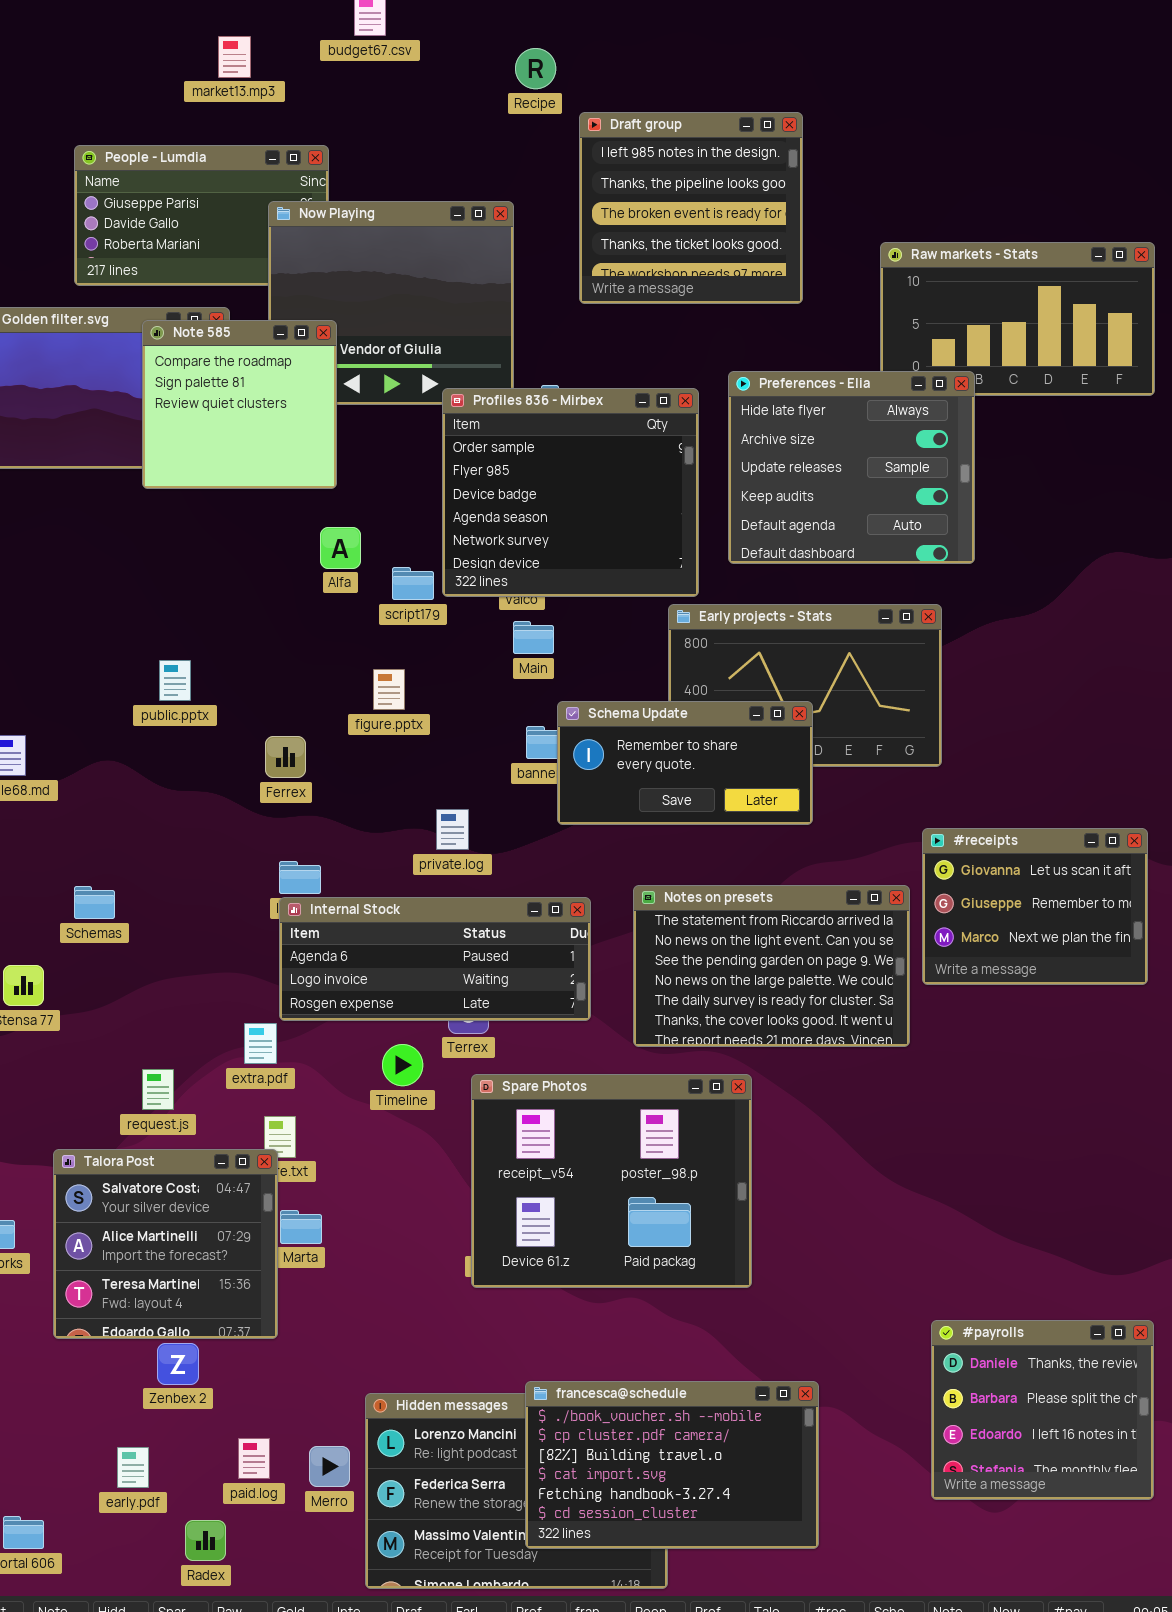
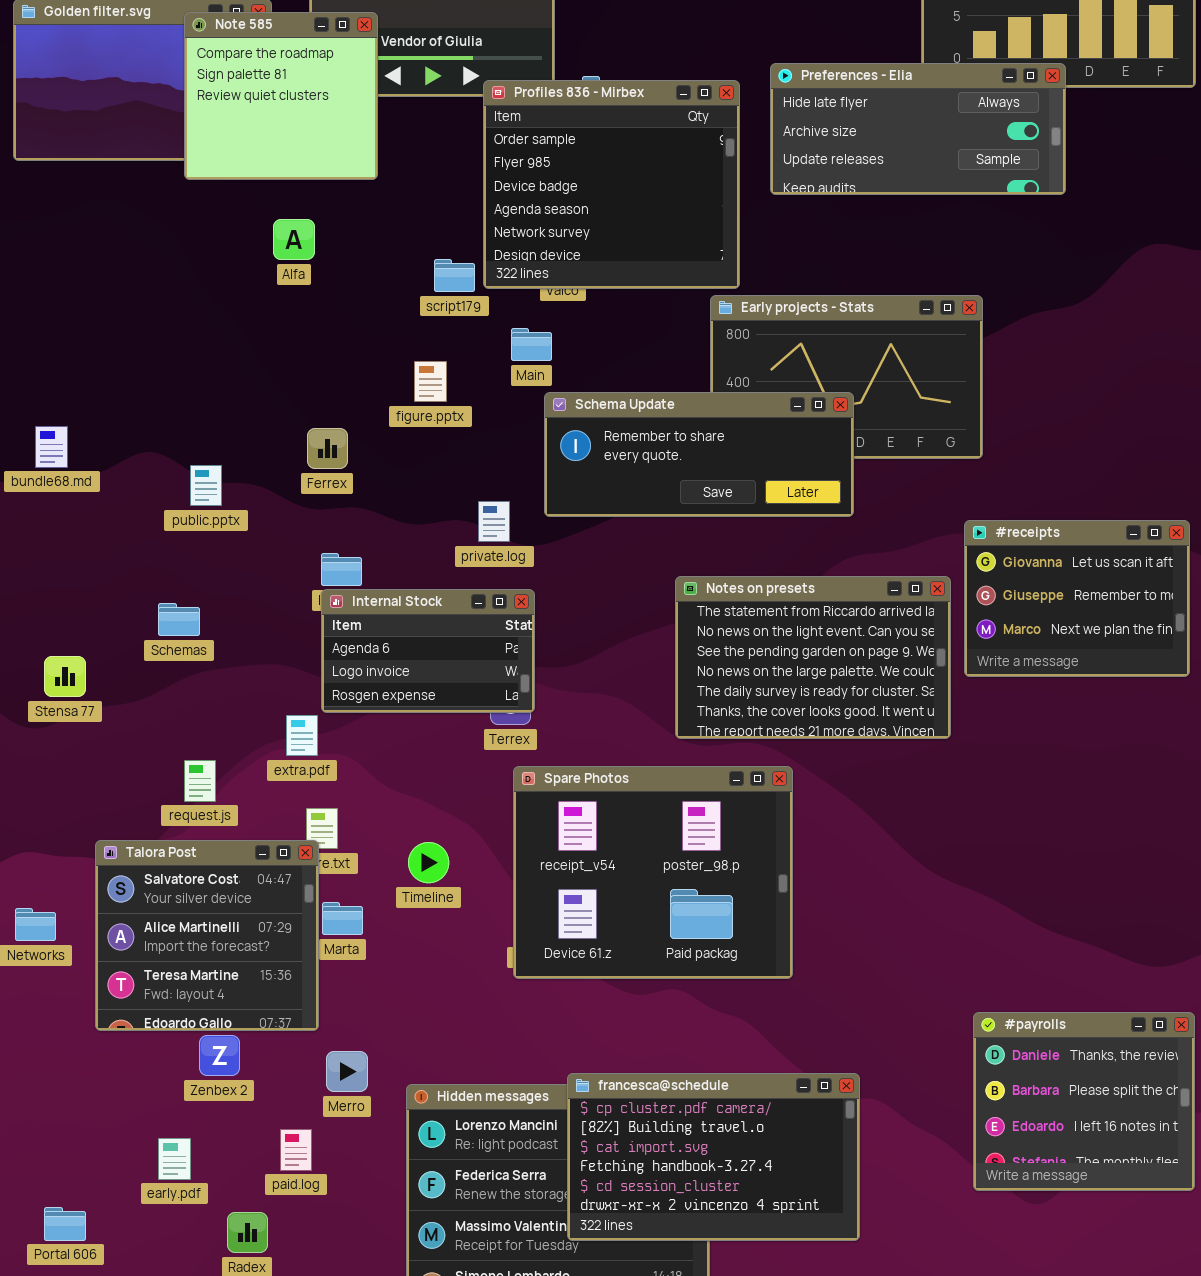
Preferences - Elia: [728,371,975,564] -> [770,63,1066,195], resized
Alfa: [320,527,361,569] -> [273,219,315,260], moved
Main: [513,621,554,654] -> [511,328,552,361], moved
public.pptx: [159,660,191,701] -> [190,465,222,506], moved
Schema Update: [557,701,813,825] -> [544,392,854,517], resized
Schemas: [74,886,115,919] -> [158,603,200,636], moved
Internal Stock: [279,897,591,1021] -> [321,589,535,713], resized
Timeline: [382,1044,423,1086] -> [408,842,449,883], moved
francesca@schedule: [525,1381,819,1549] -> [567,1073,860,1241], scrolled down 1 row
Merro: [309,1446,350,1487] -> [326,1051,368,1092], moved

